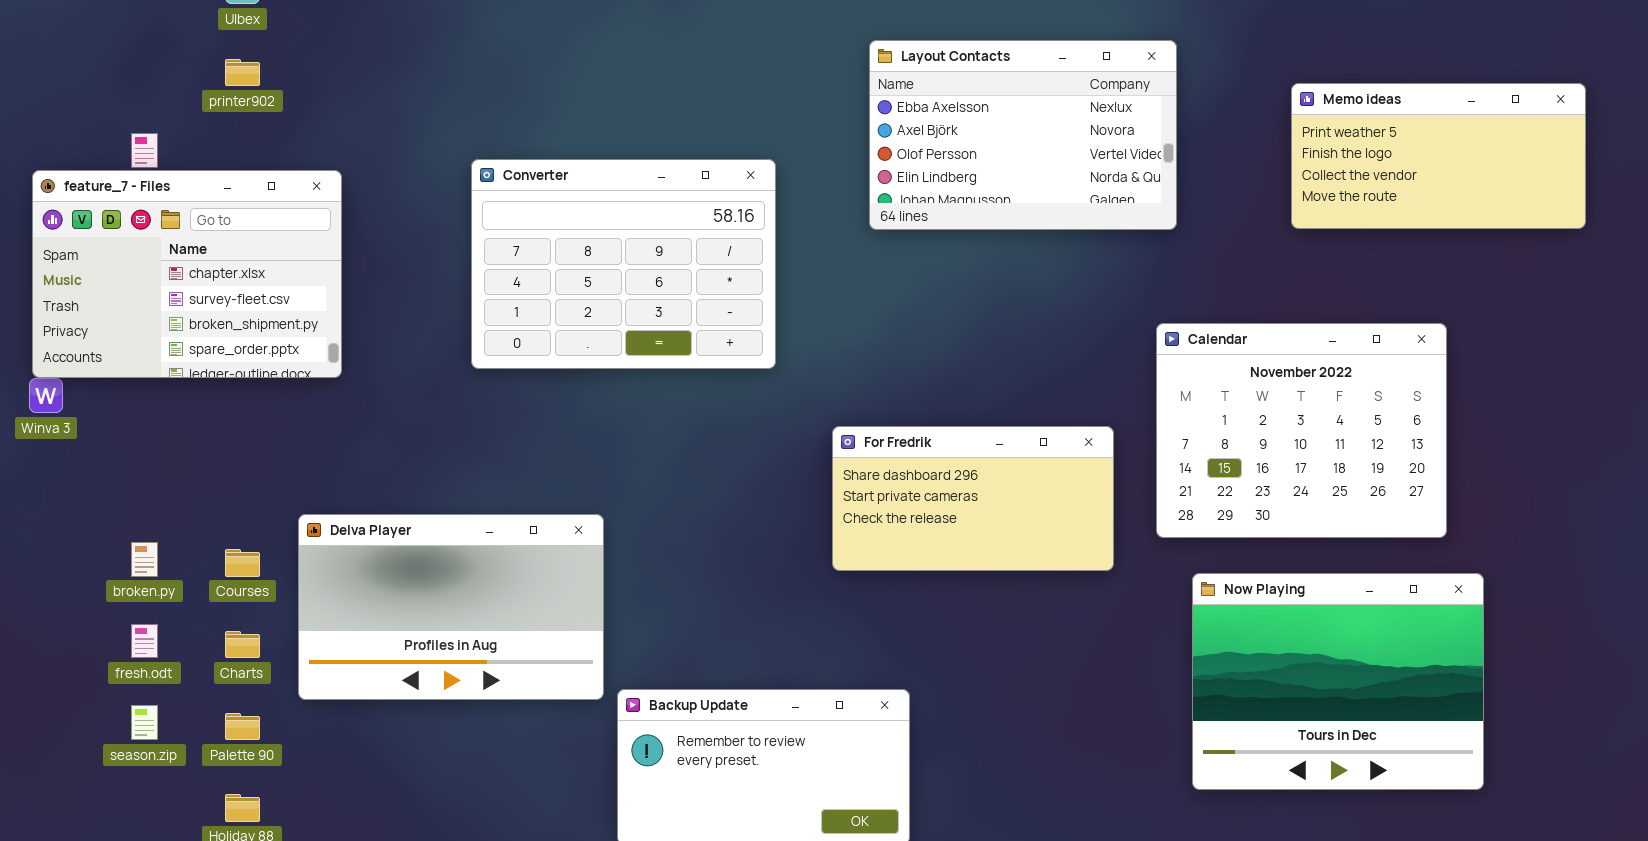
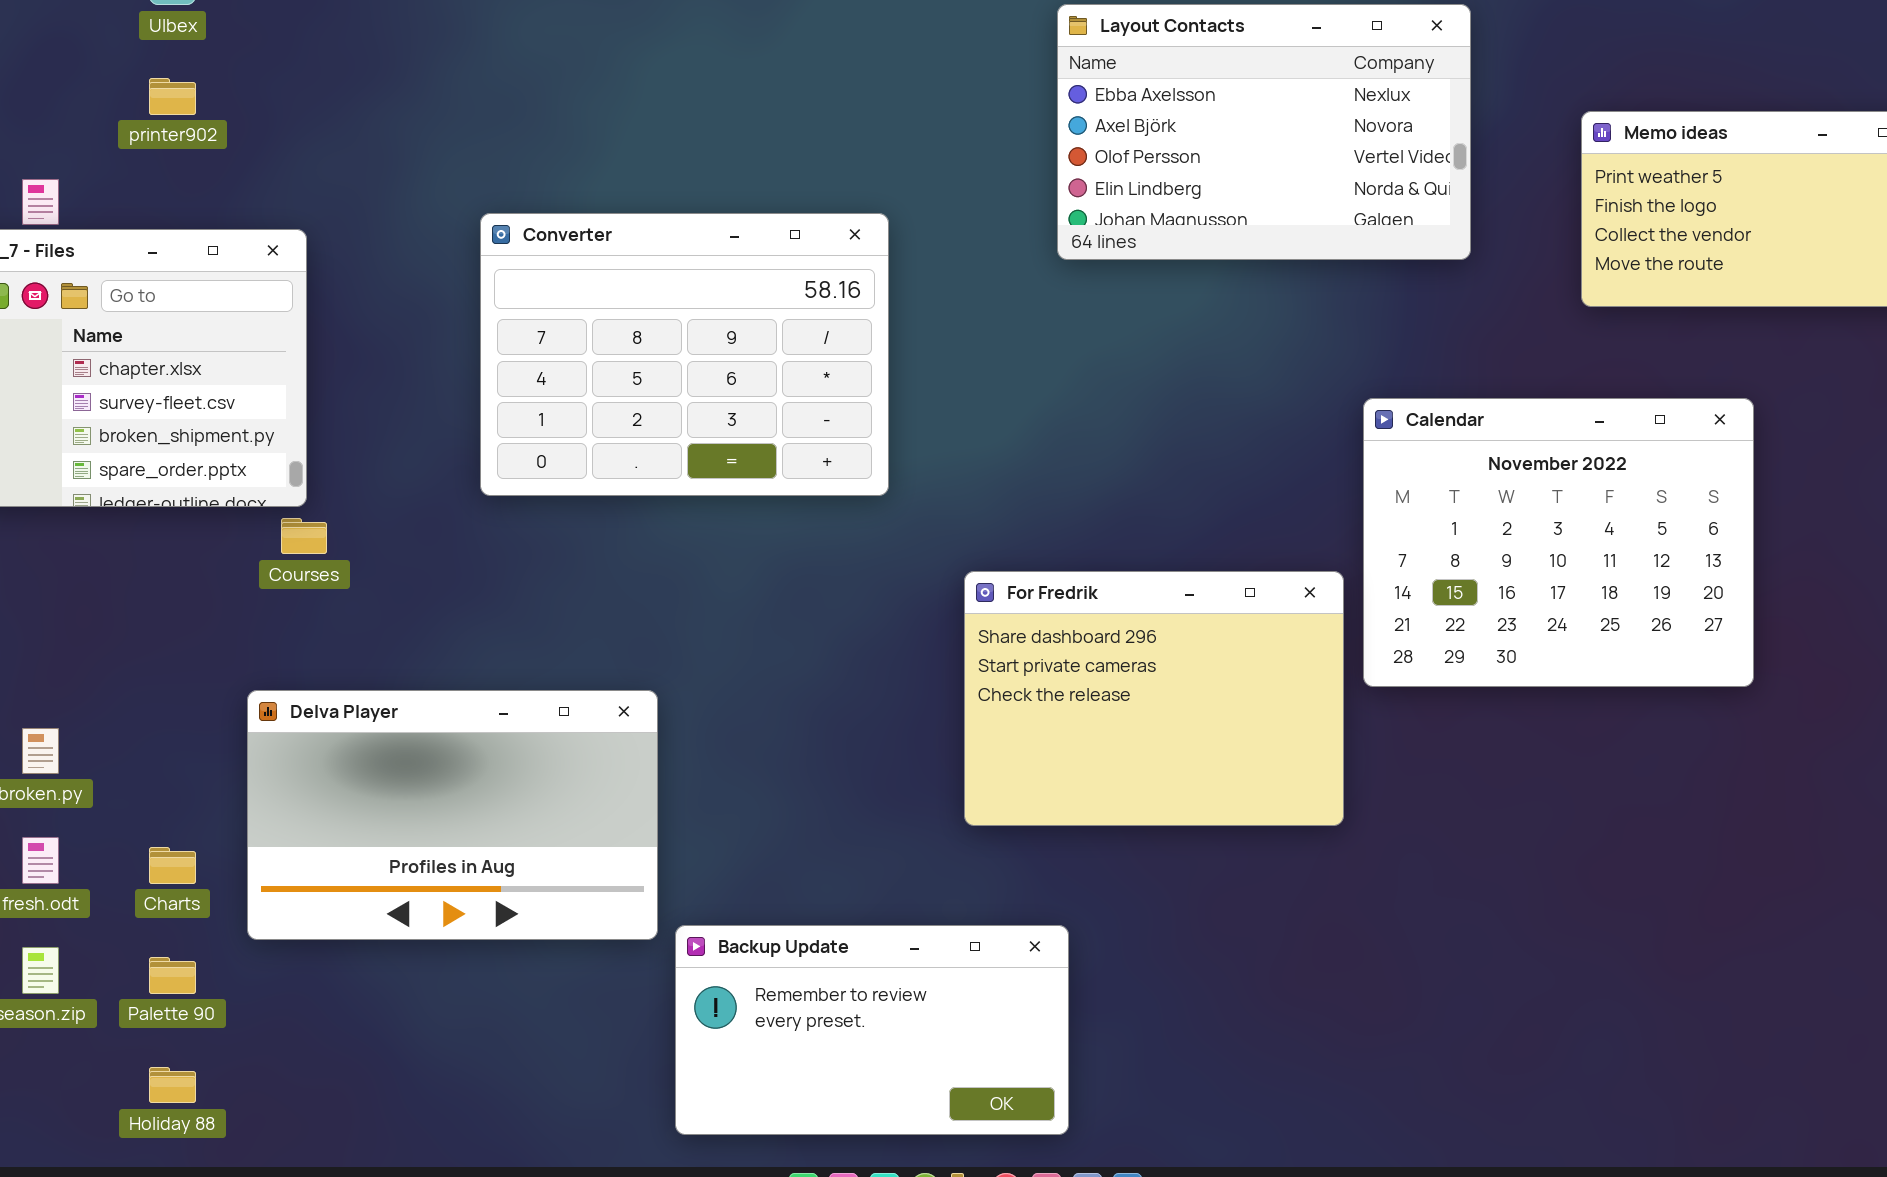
Layout Contacts: [869,40,1177,230] -> [1057,4,1471,260], moved
Calendar: [1156,323,1447,538] -> [1363,398,1754,687], moved
For Fredrik: [832,426,1114,571] -> [964,571,1344,826], resized
Courses: [225,549,260,577] -> [281,518,327,554], moved
Now Playing: [1192,573,1484,790] -> none, closed

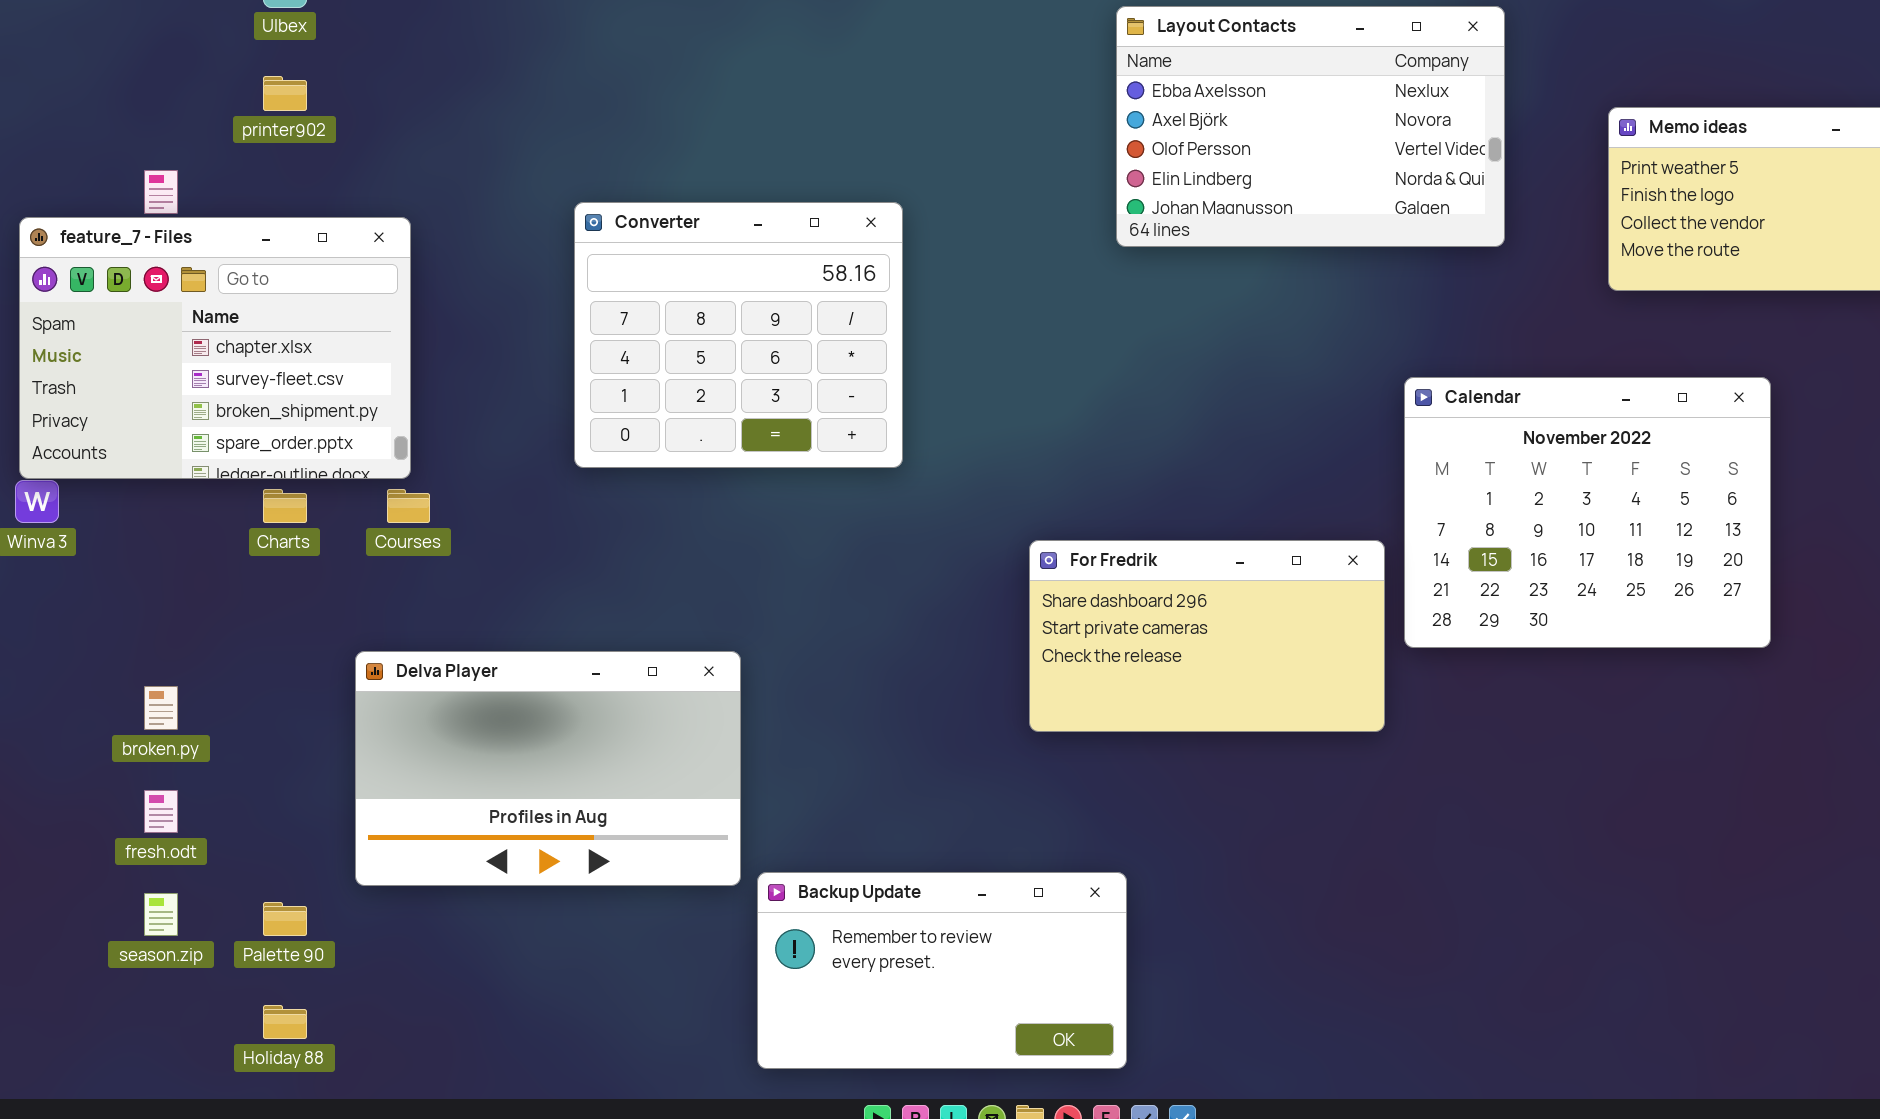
Converter: [480,213,889,496] -> [574,202,903,468], resized
For Fredrik: [964,571,1344,826] -> [1029,540,1385,732], resized
Charts: [149,847,196,884] -> [263,489,307,523], moved

